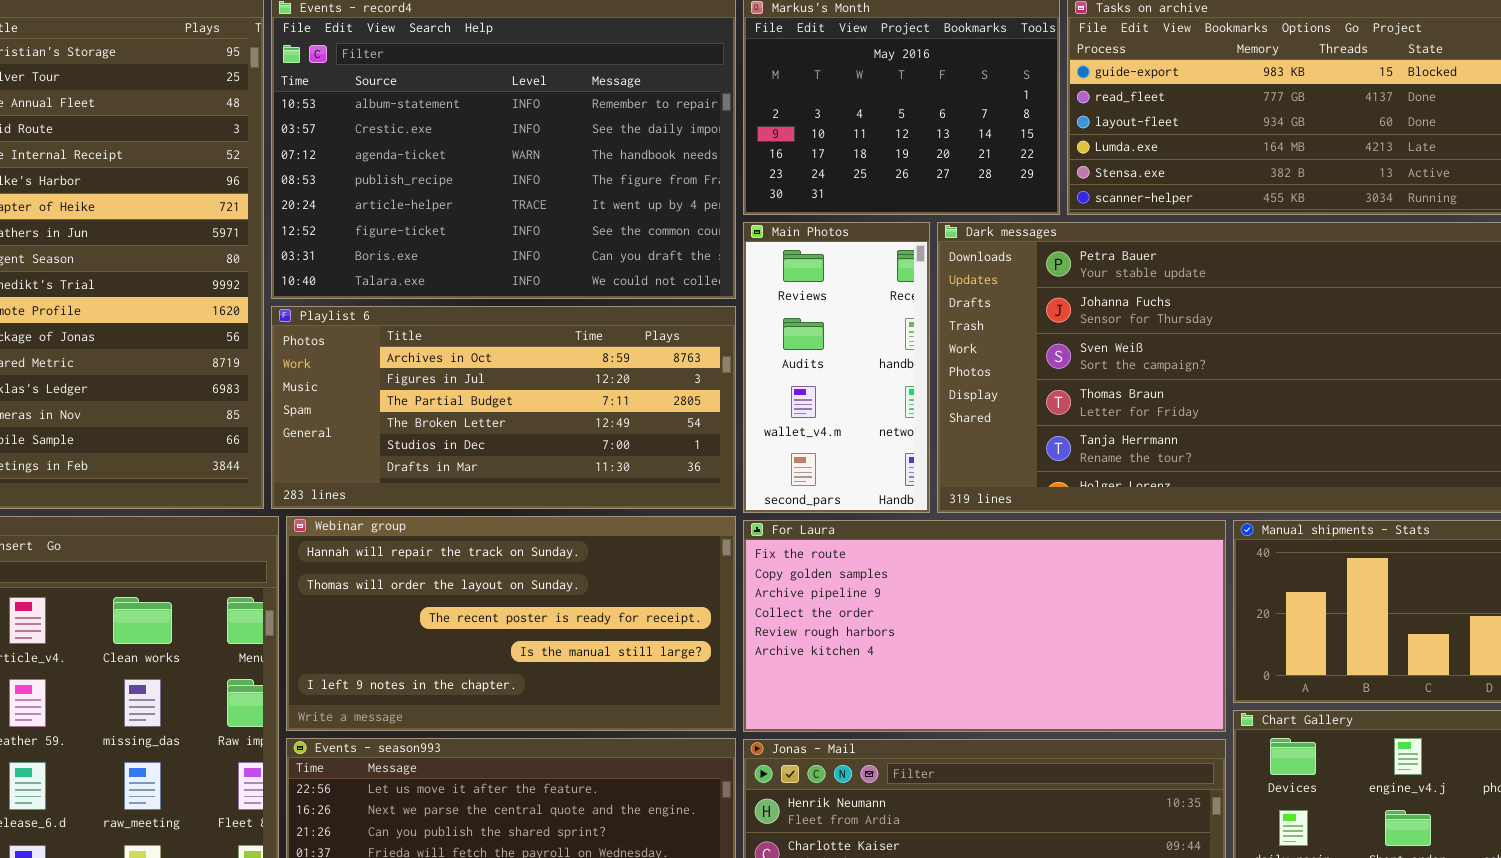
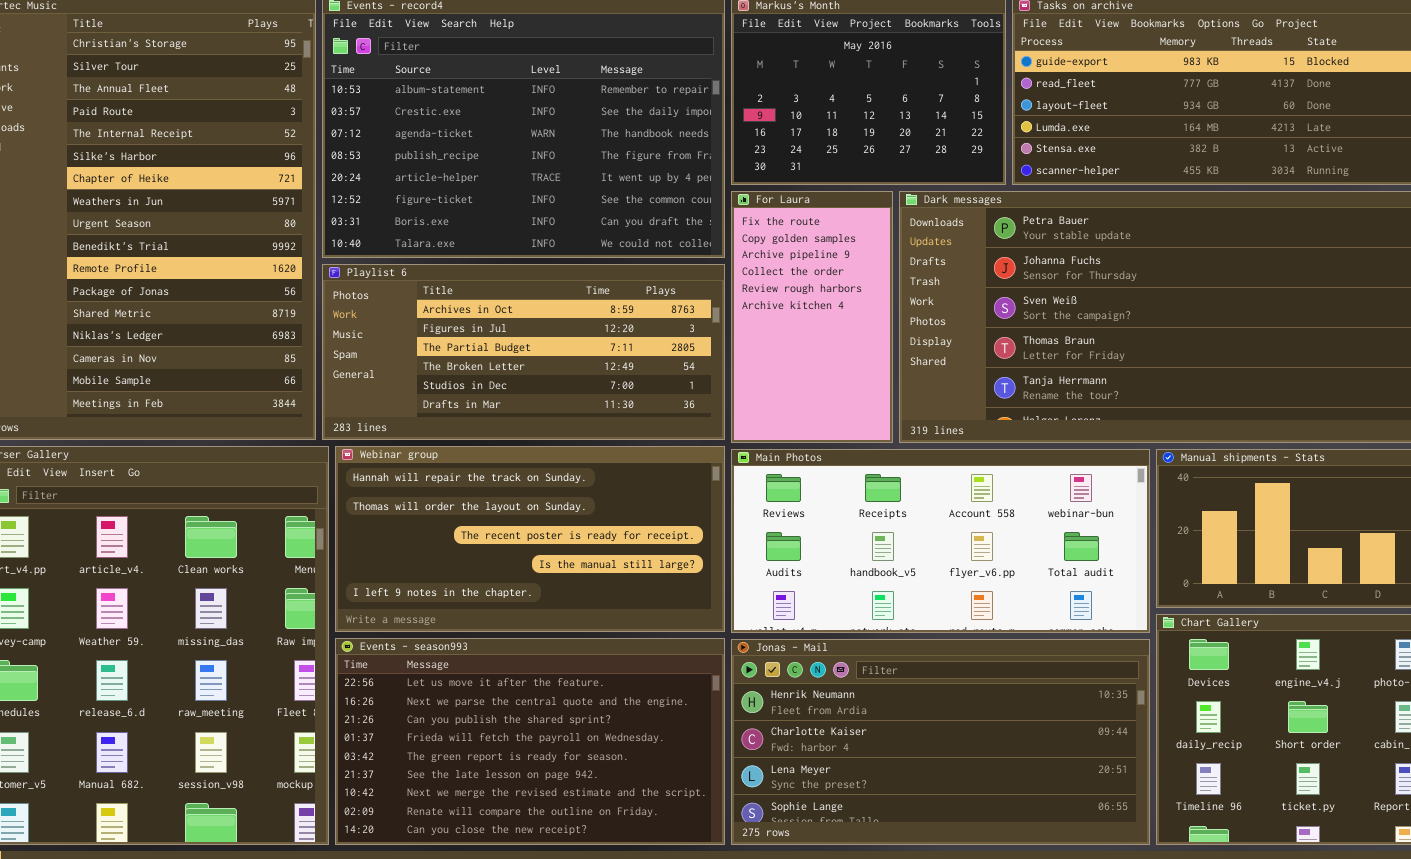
Main Photos: [743,222,930,513] -> [731,449,1150,633], moved, resized
For Laura: [743,520,1226,732] -> [731,191,893,443], moved, resized

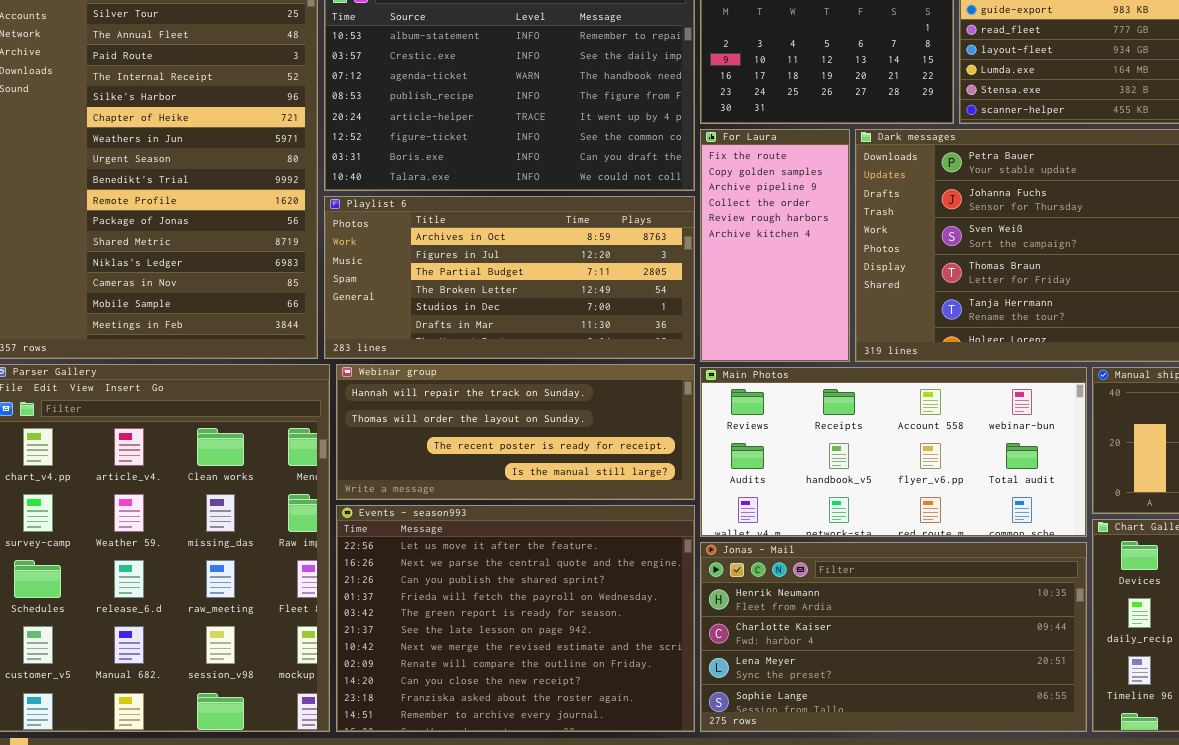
Webinar group: [335,446,725,632] -> [336,364,695,500], resized
Events - season993: [335,638,725,845] -> [336,505,695,732], resized

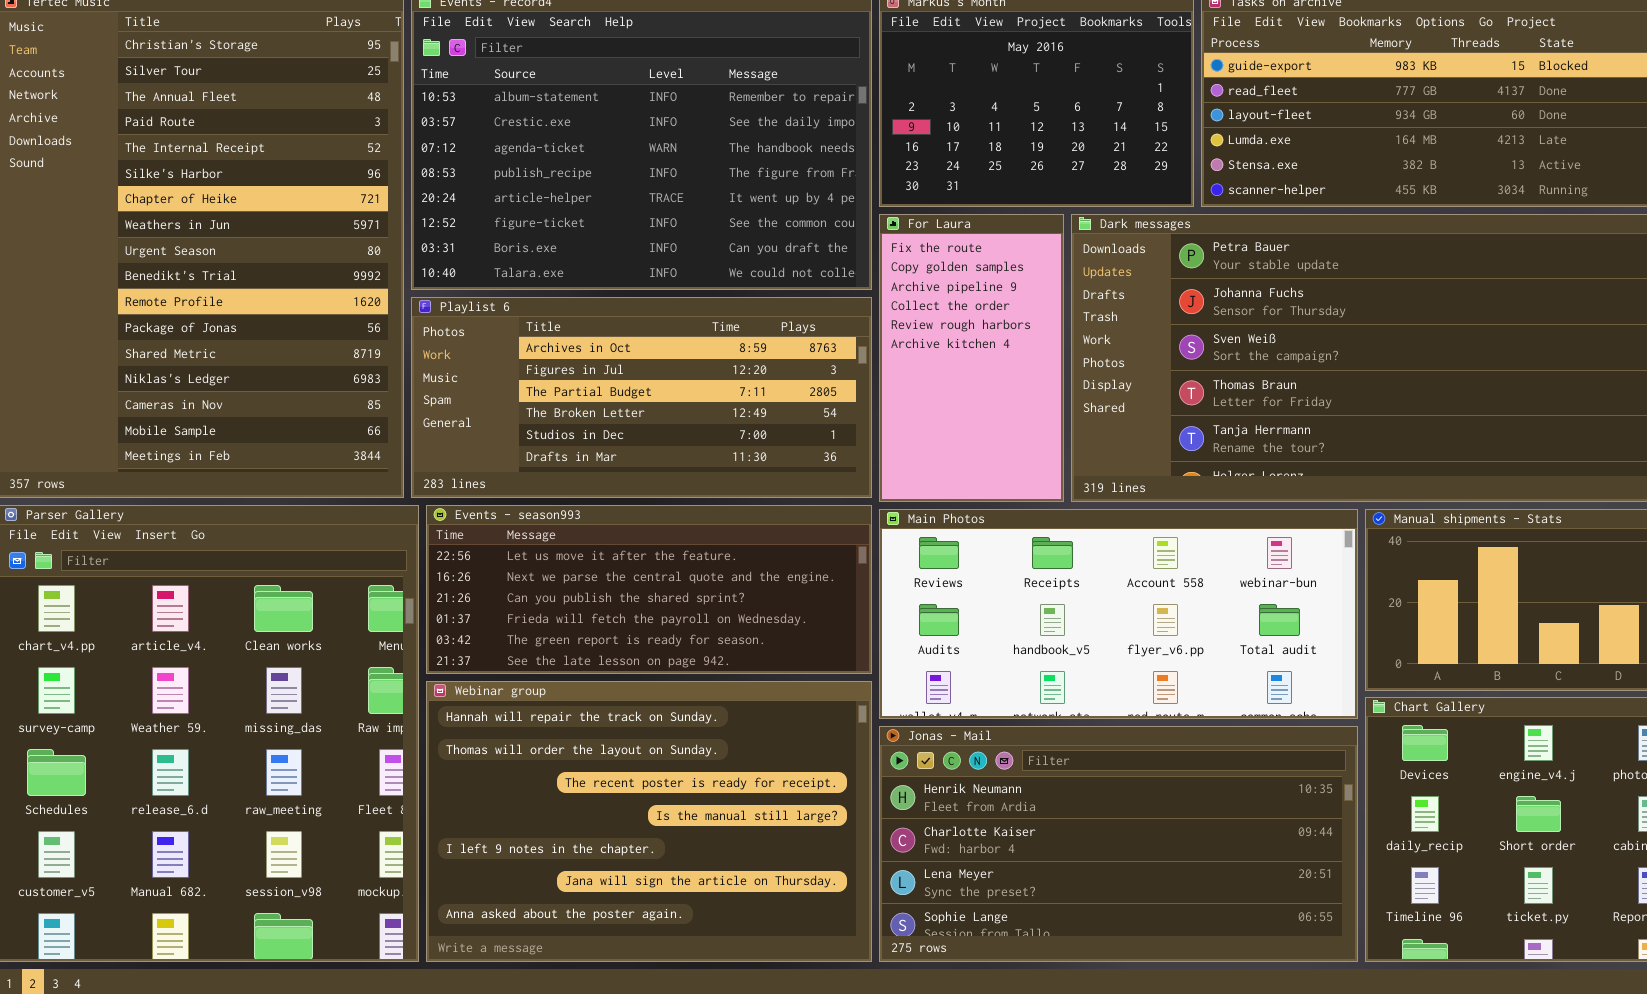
Webinar group: [336,364,695,500] -> [426,681,872,962], moved, resized
Events - season993: [336,505,695,732] -> [426,505,872,674], moved, resized

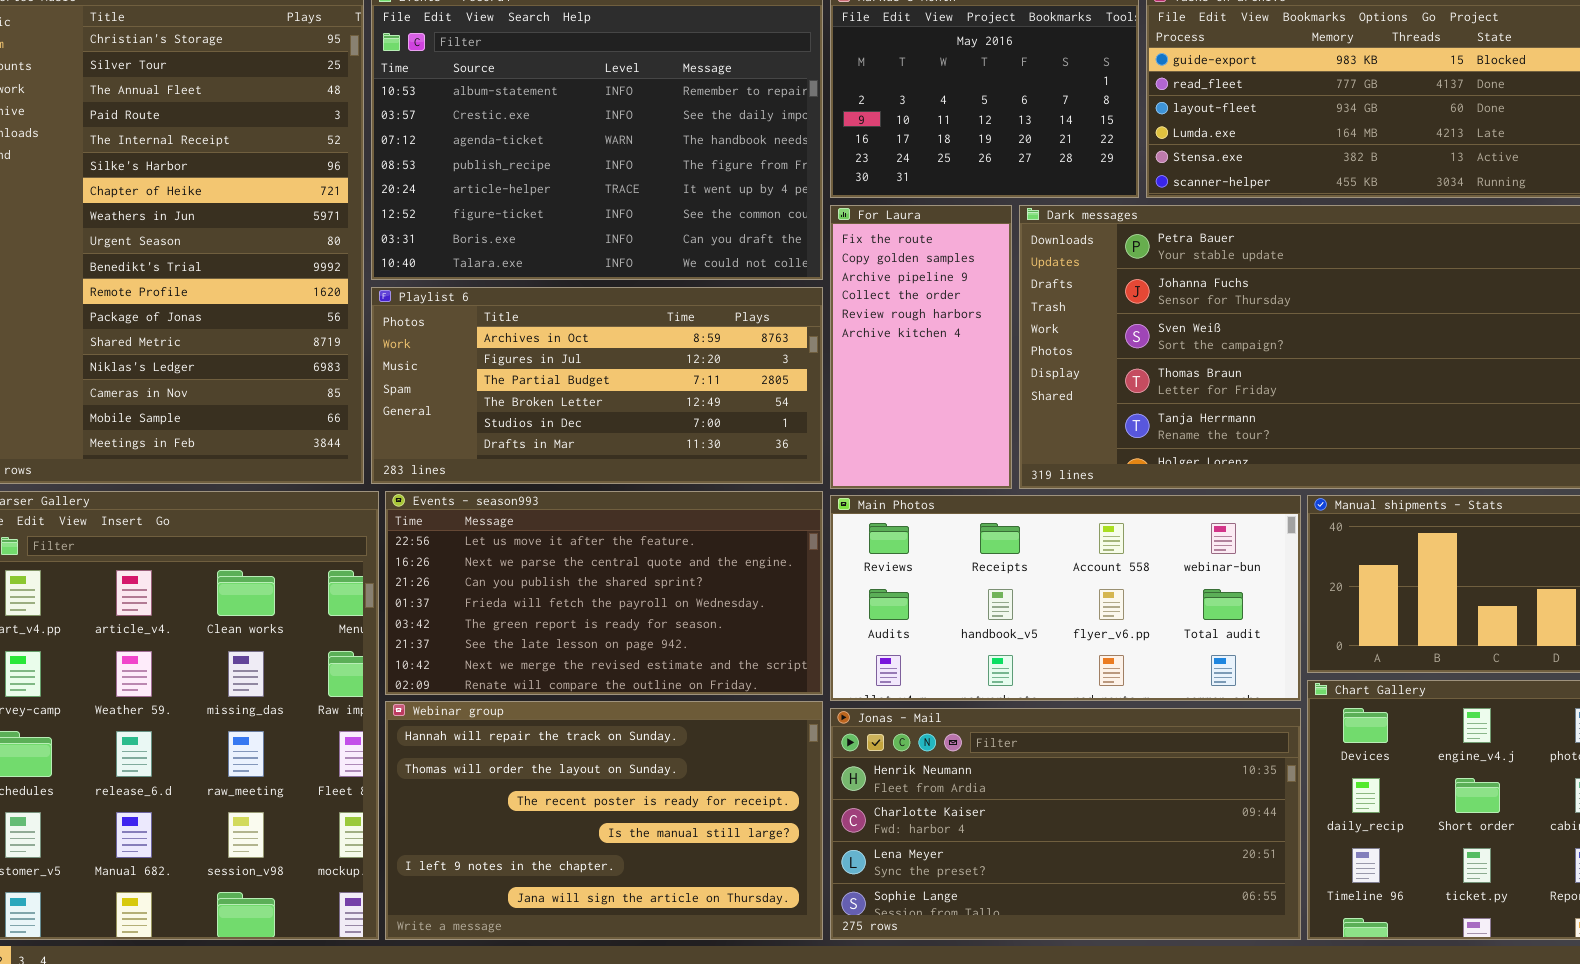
Events - season993: [426,505,872,674] -> [385,491,823,695], resized
Webinar group: [426,681,872,962] -> [385,701,823,940], resized

